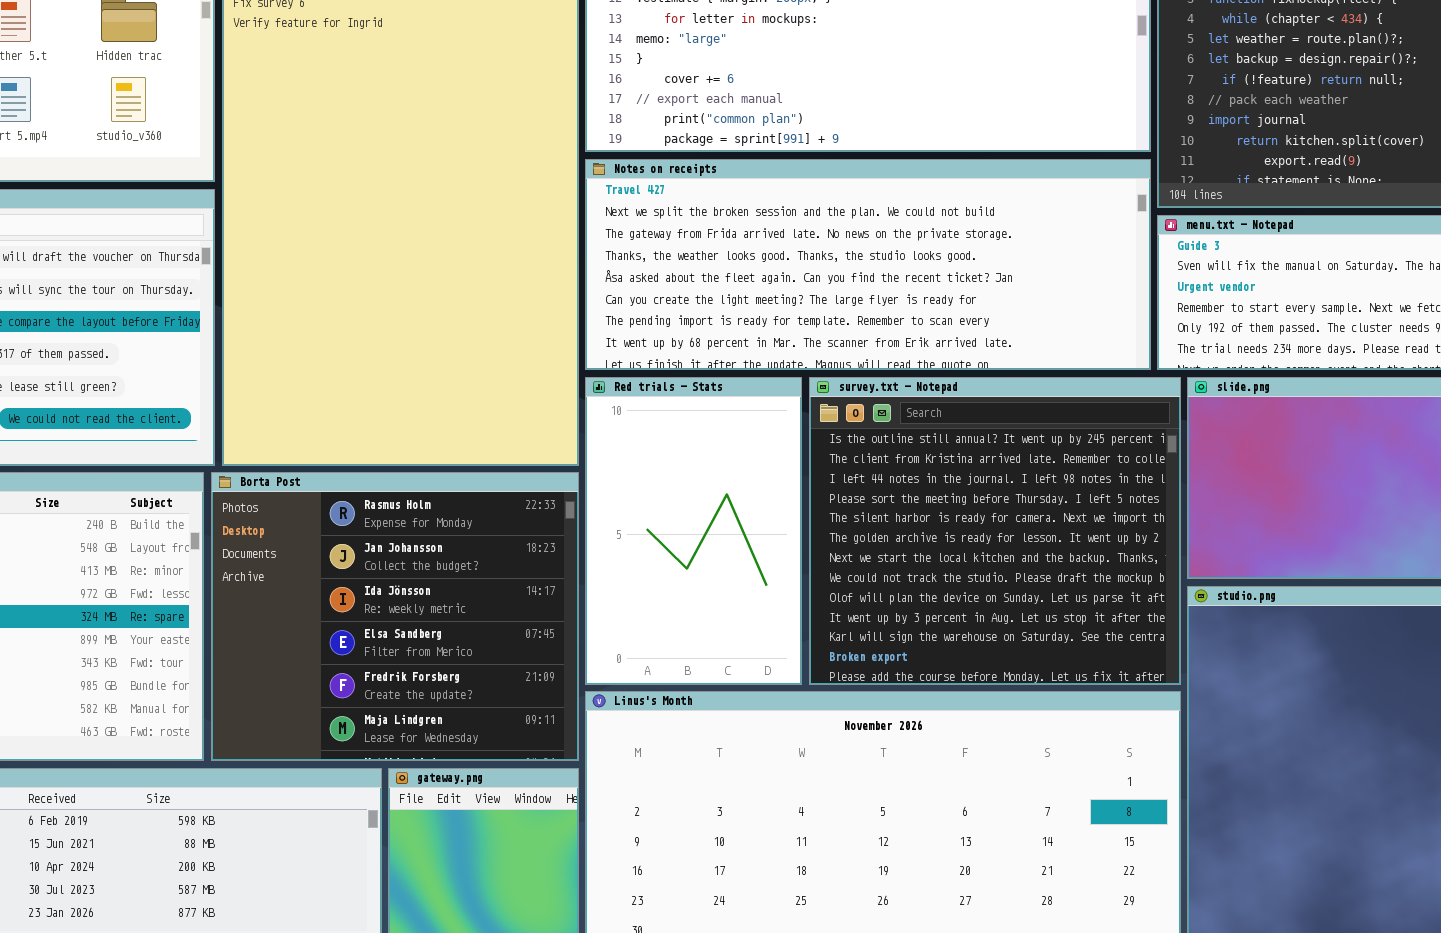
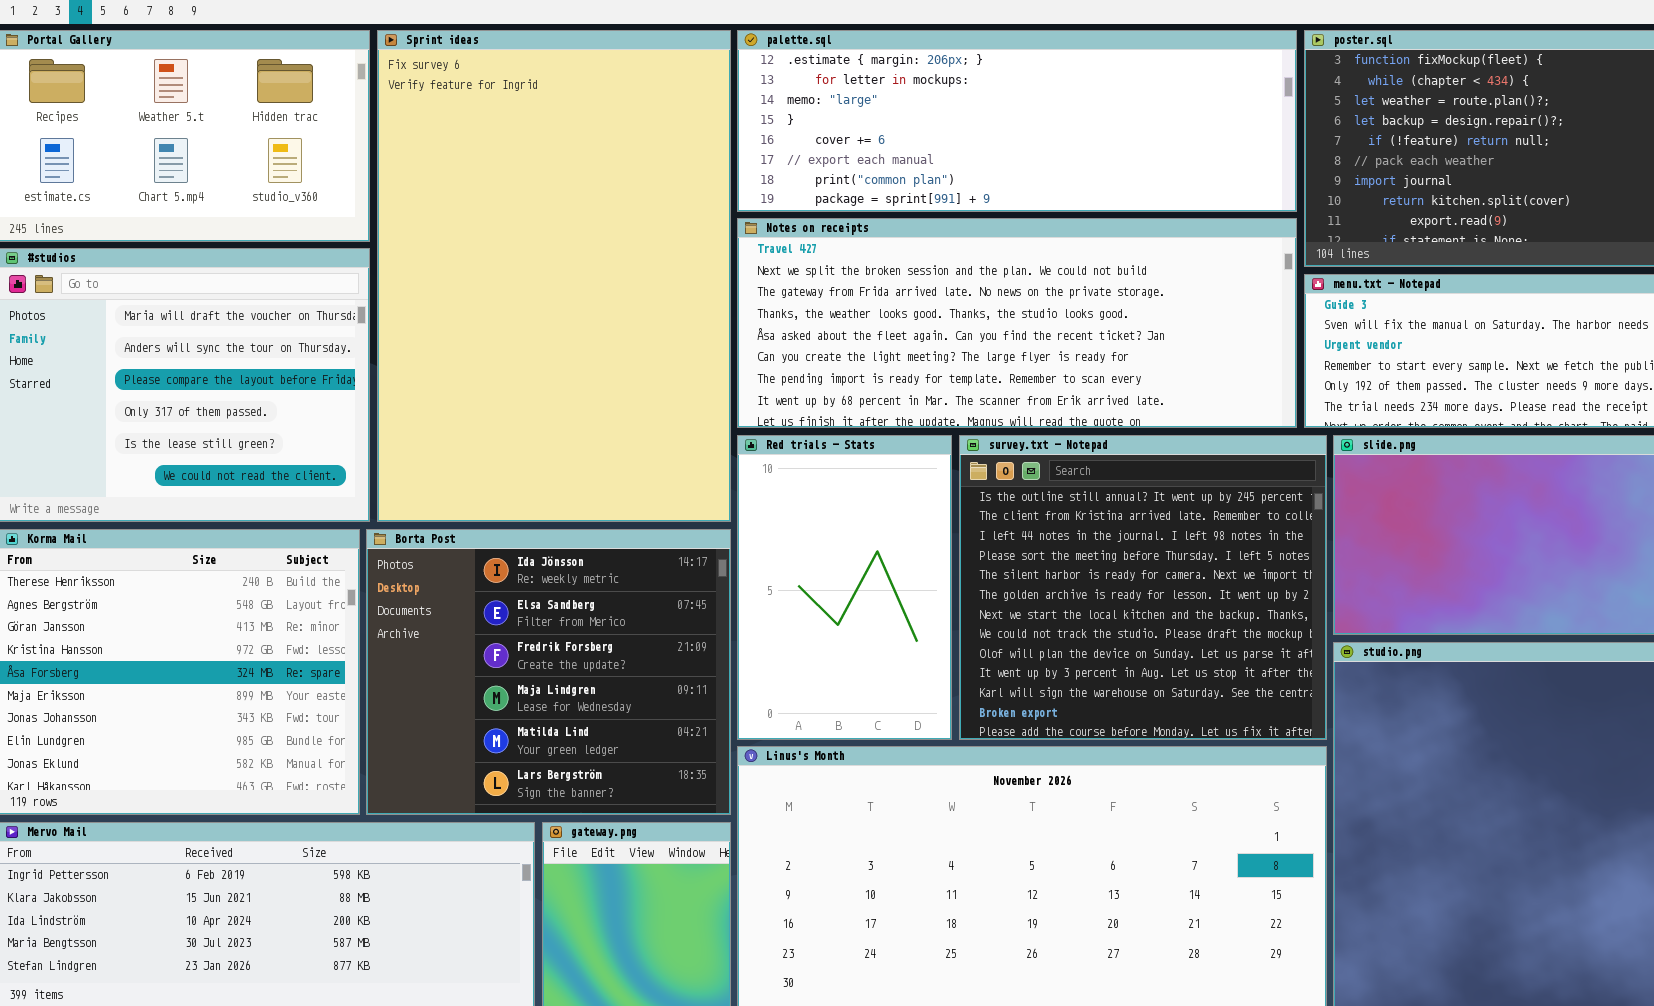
Borta Post: [211,472,579,761] -> [366,529,731,815], scrolled down 2 rows

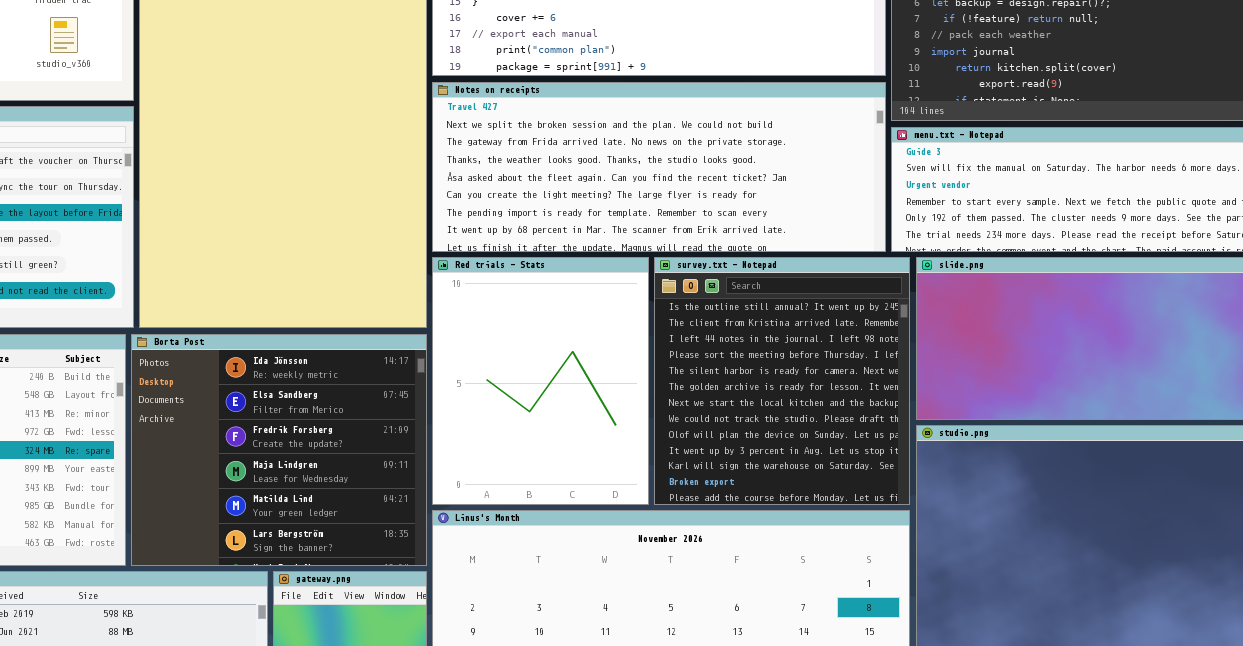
Red trials - Stats: [737,435,952,740] -> [432,257,649,505], resized
survey.txt - Notepad: [959,435,1327,740] -> [654,257,910,505], resized

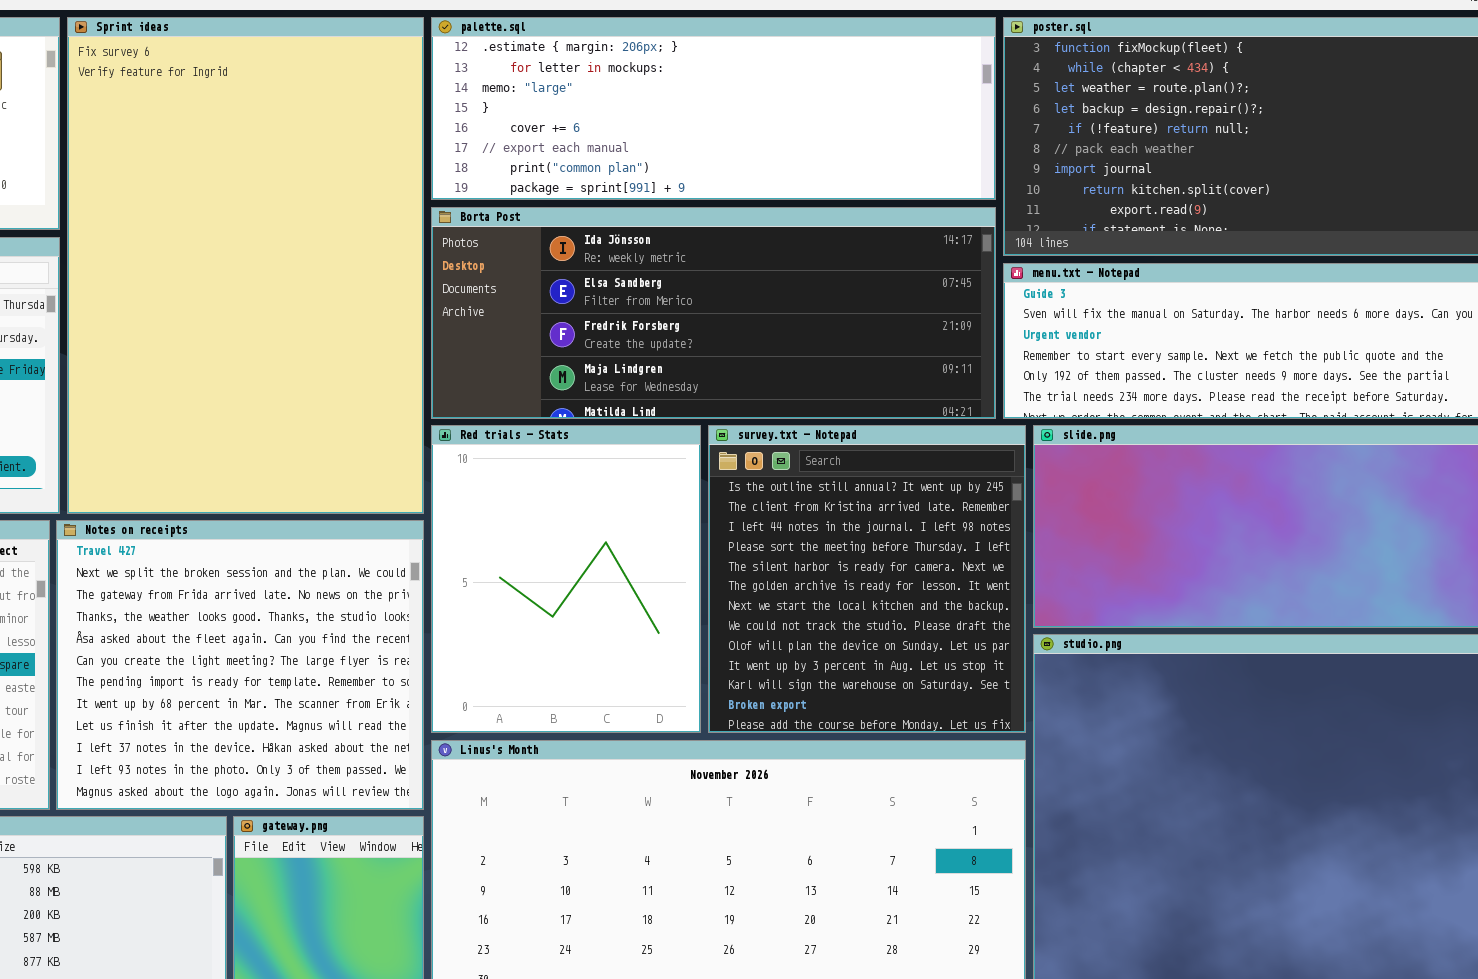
Notes on receipts: [432,82,886,252] -> [56,520,424,810], moved, resized
Borta Post: [131,334,427,566] -> [431,207,996,419], moved, resized

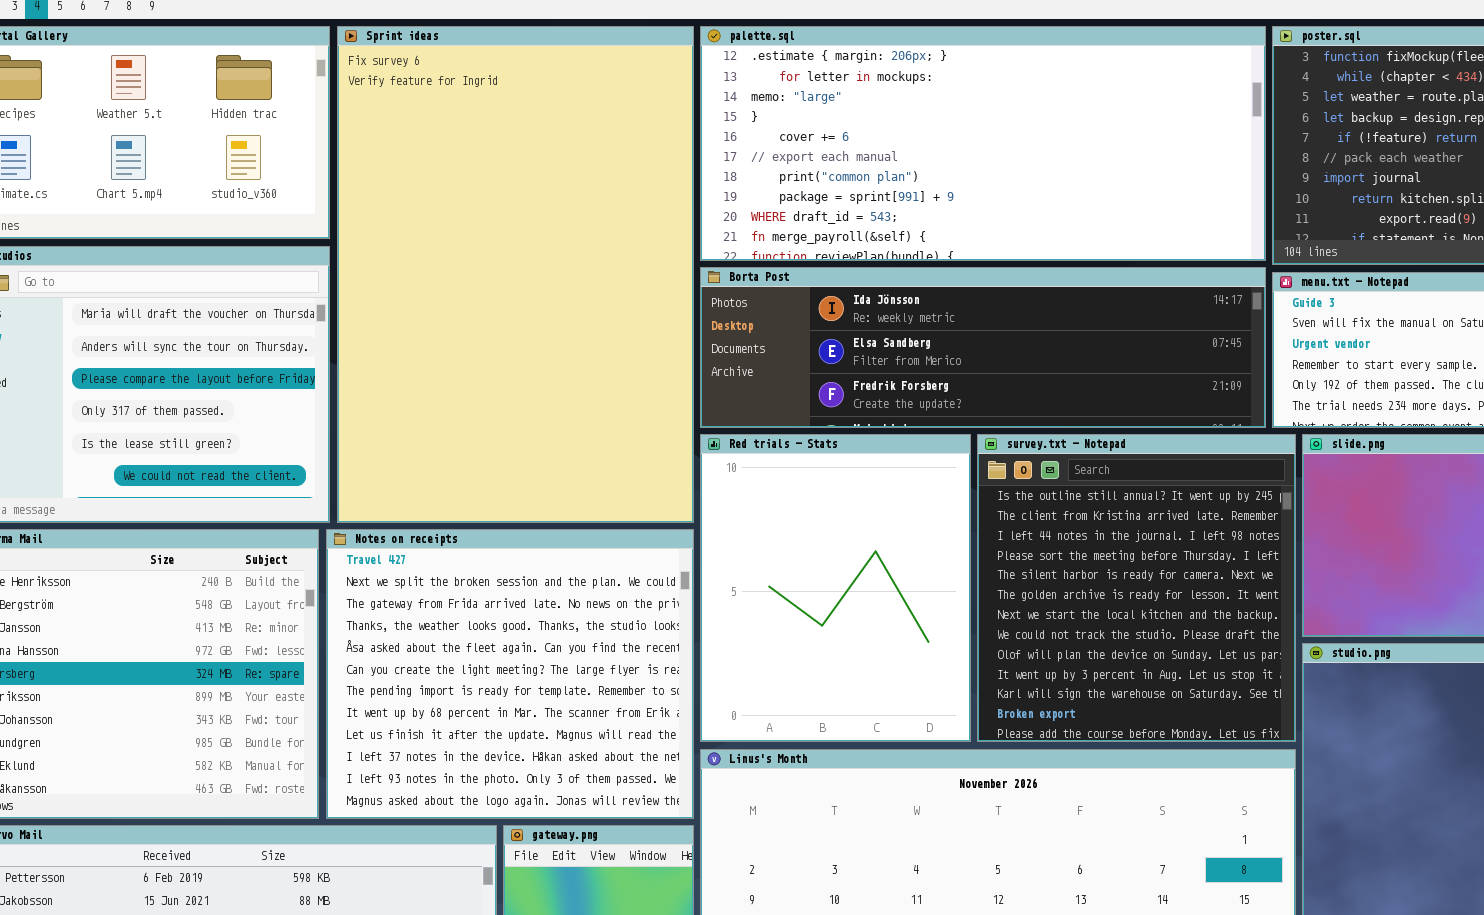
palette.sql: [431,17,996,200] -> [700,26,1266,261], resized
Borta Post: [431,207,996,419] -> [700,267,1266,428], resized

